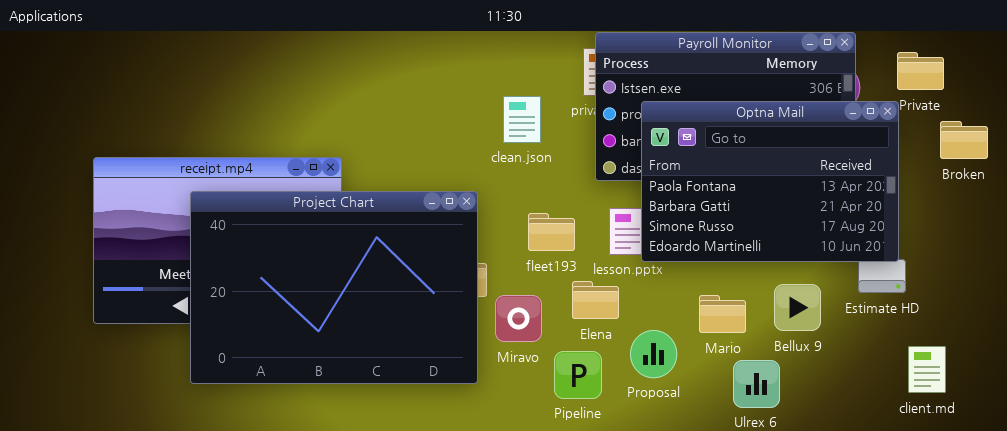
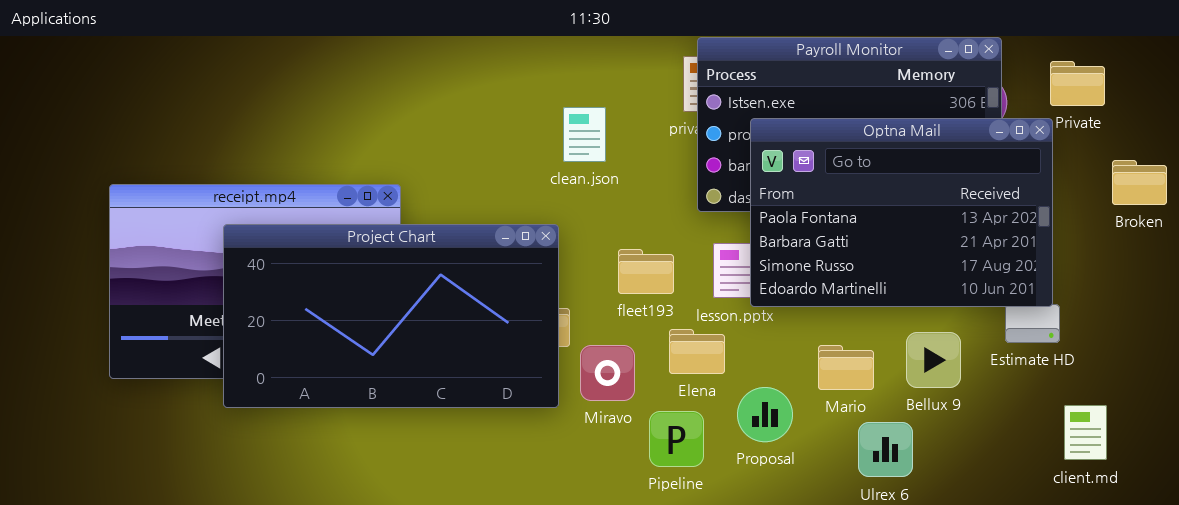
clean.json: [503,96,541,143] -> [563,107,606,162], moved
Broken: [940,121,988,159] -> [1112,160,1167,205], moved
Project Chart: [190,191,478,384] -> [223,224,559,408], resized

